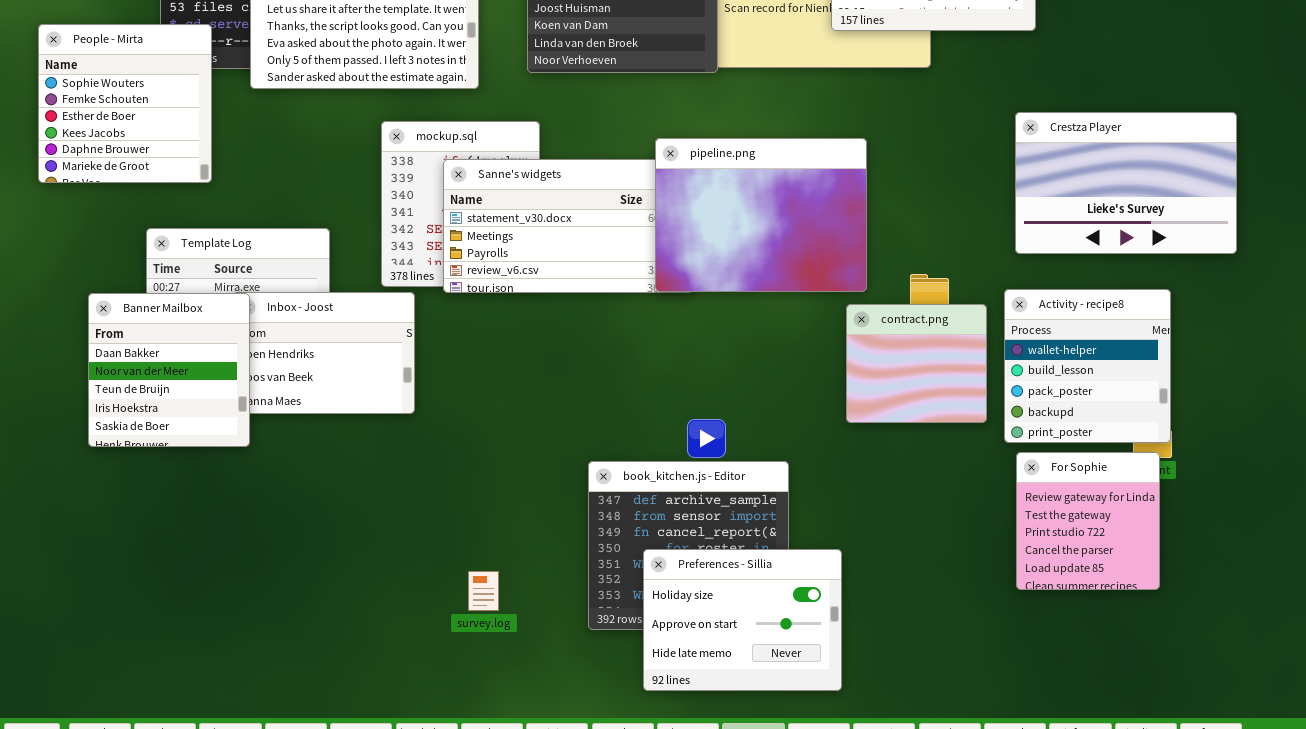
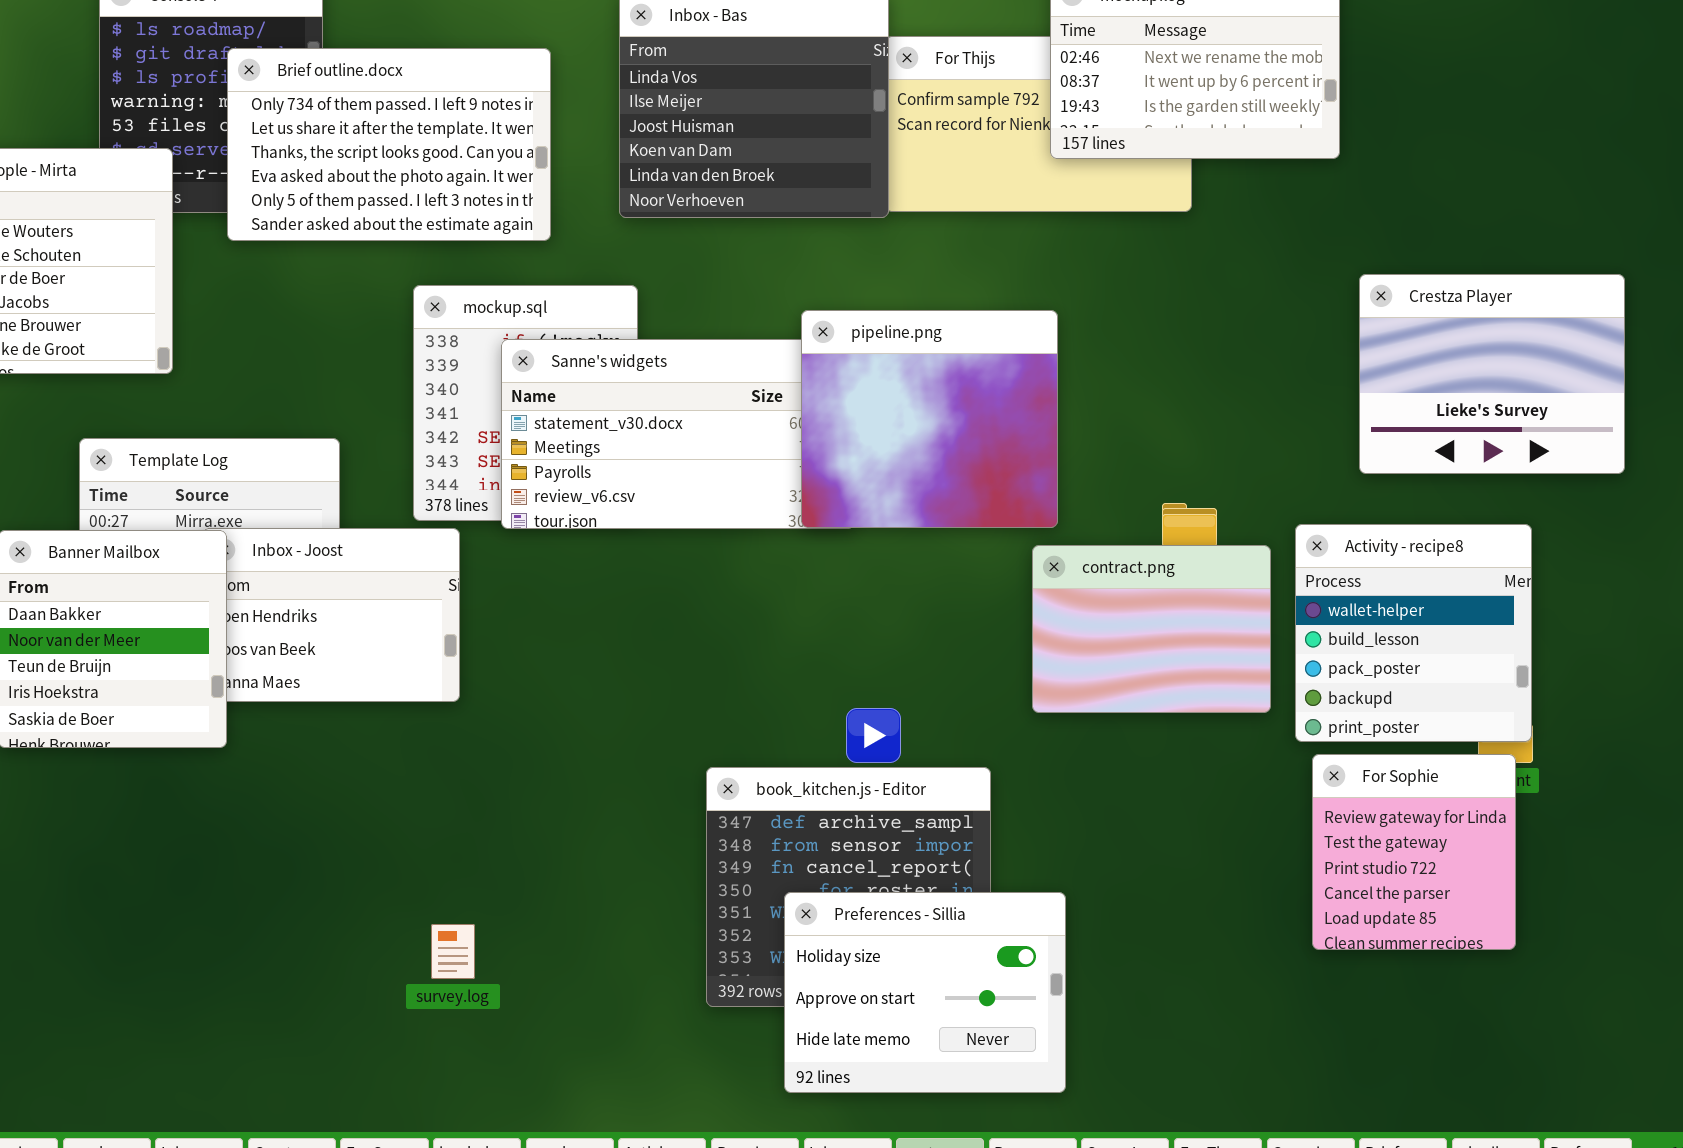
Crestza Player: [1015,112,1237,254] -> [1359,274,1625,474], resized
pipeline.png: [655,138,867,292] -> [801,310,1058,528], resized
contract.png: [846,304,987,423] -> [1032,545,1271,713], resized
survey.log: [468,571,499,611] -> [431,924,475,979], moved

